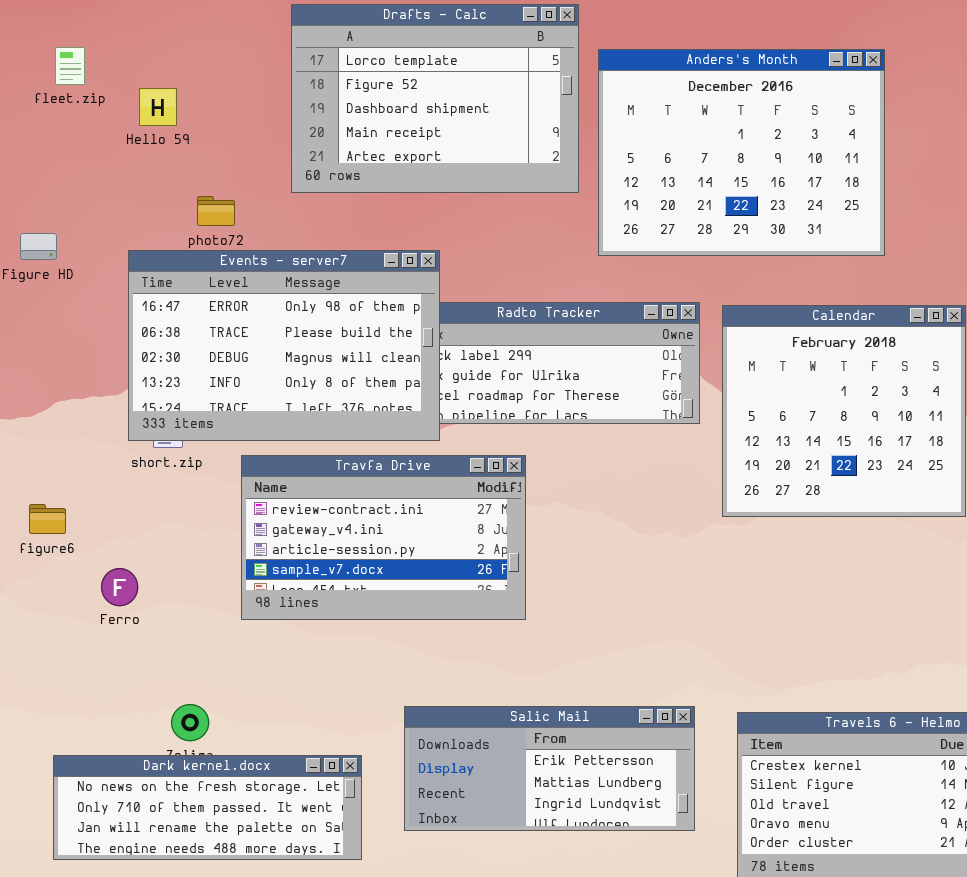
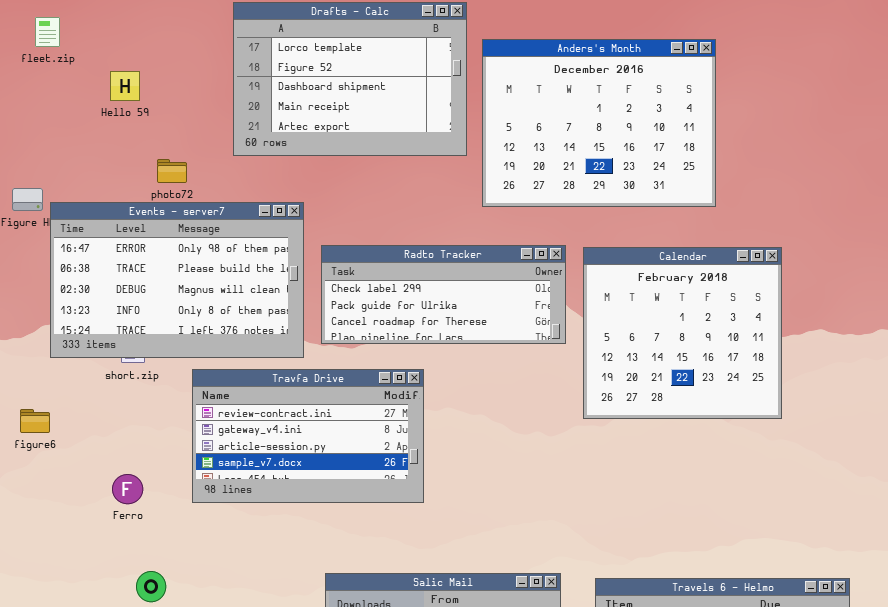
fleet.zip: [55,47,85,85] -> [35,17,60,47], moved
Events - server7: [128,250,440,441] -> [50,202,304,358], moved
Ferro: [101,568,138,606] -> [112,474,143,504], moved

